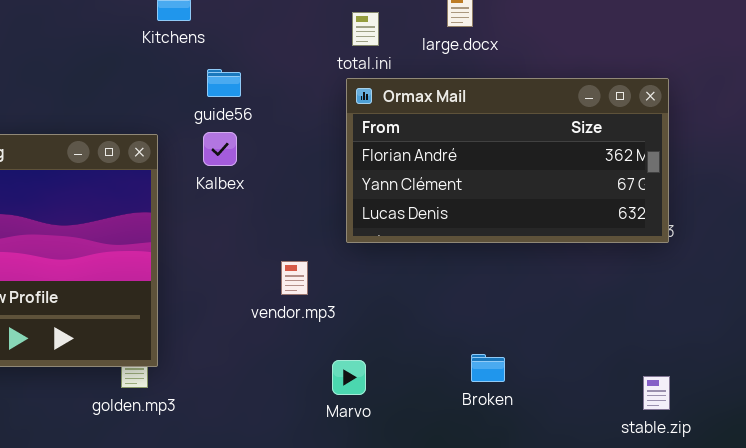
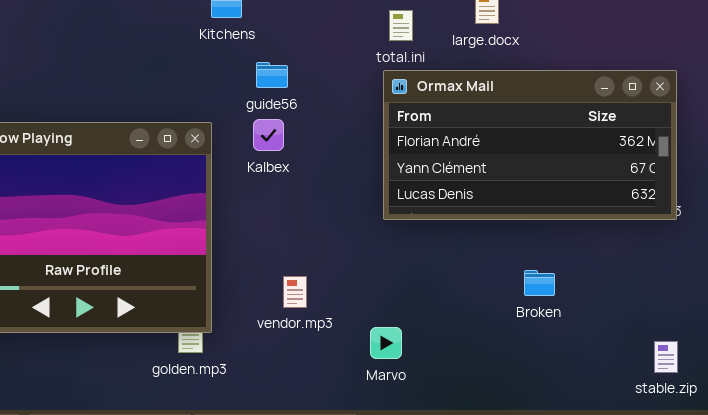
vendor.mp3: [281,261,308,295] -> [283,276,307,308], moved
Broken: [471,354,505,382] -> [524,270,555,296], moved

